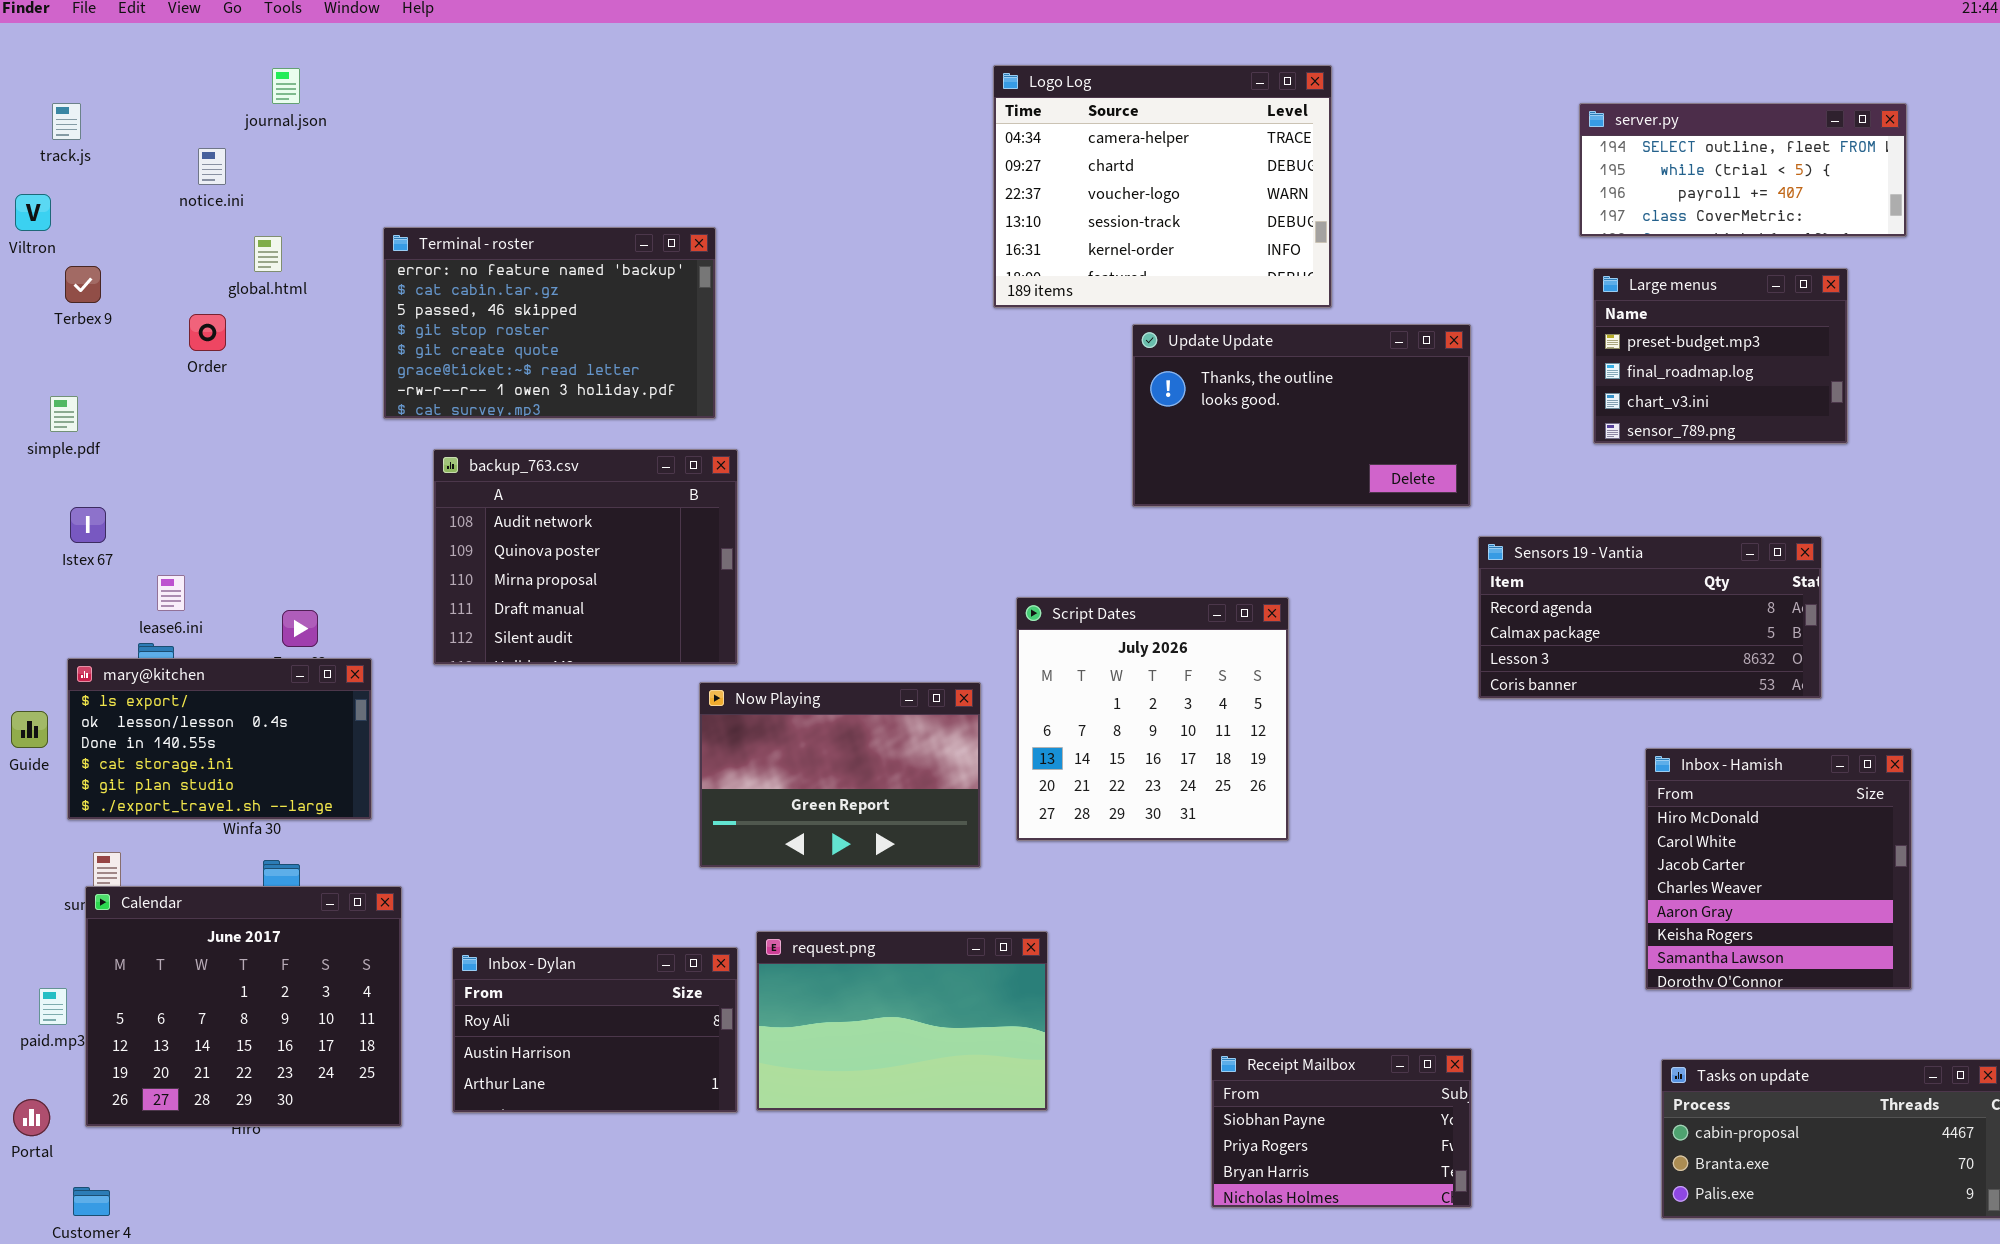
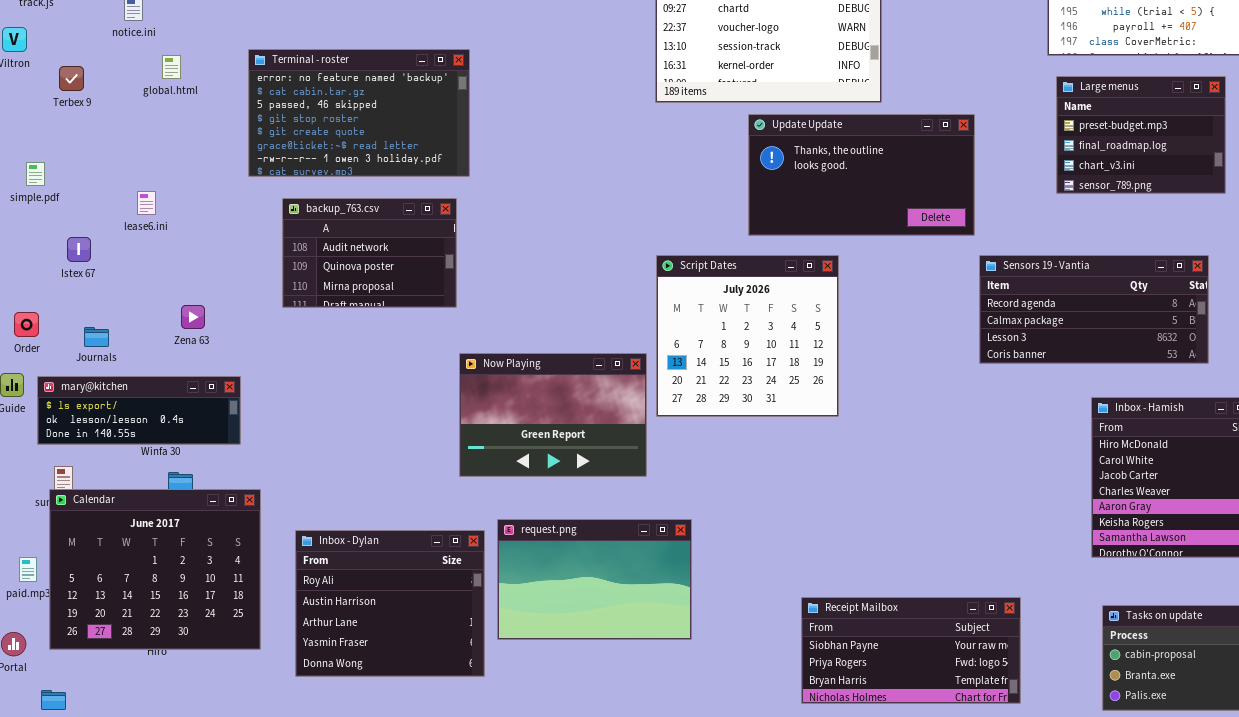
Terbex 9: [65,266,101,303] -> [59,66,84,91], moved
Order: [189,314,226,351] -> [14,312,39,337], moved
backup_763.csv: [433,449,738,665] -> [282,198,457,308], resized
Istex 67: [70,507,106,543] -> [67,237,91,262], moved
lease6.ini: [157,575,185,611] -> [137,191,156,215], moved
Script Dates: [1016,597,1289,841] -> [656,255,839,417], moved
mary@kitchen: [67,658,372,820] -> [37,376,241,445], resized
Inbox - Dylan: [452,947,738,1113] -> [295,530,485,677], resized
Receipt Mailbox: [1211,1048,1472,1208] -> [801,597,1021,704], resized

